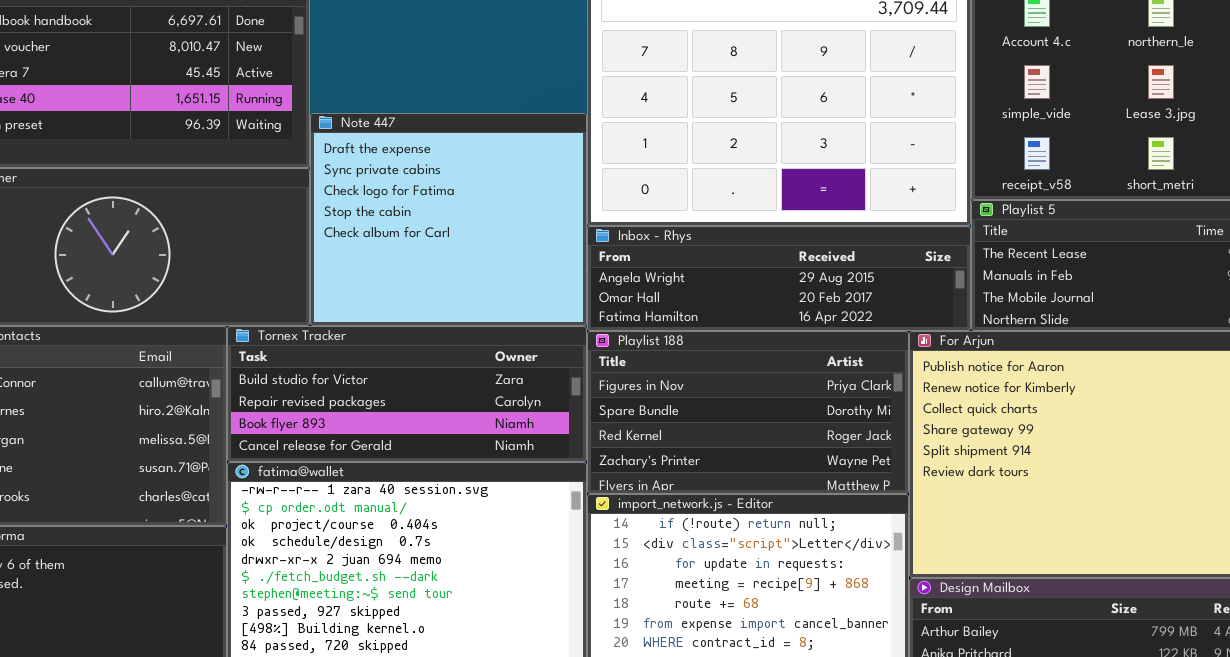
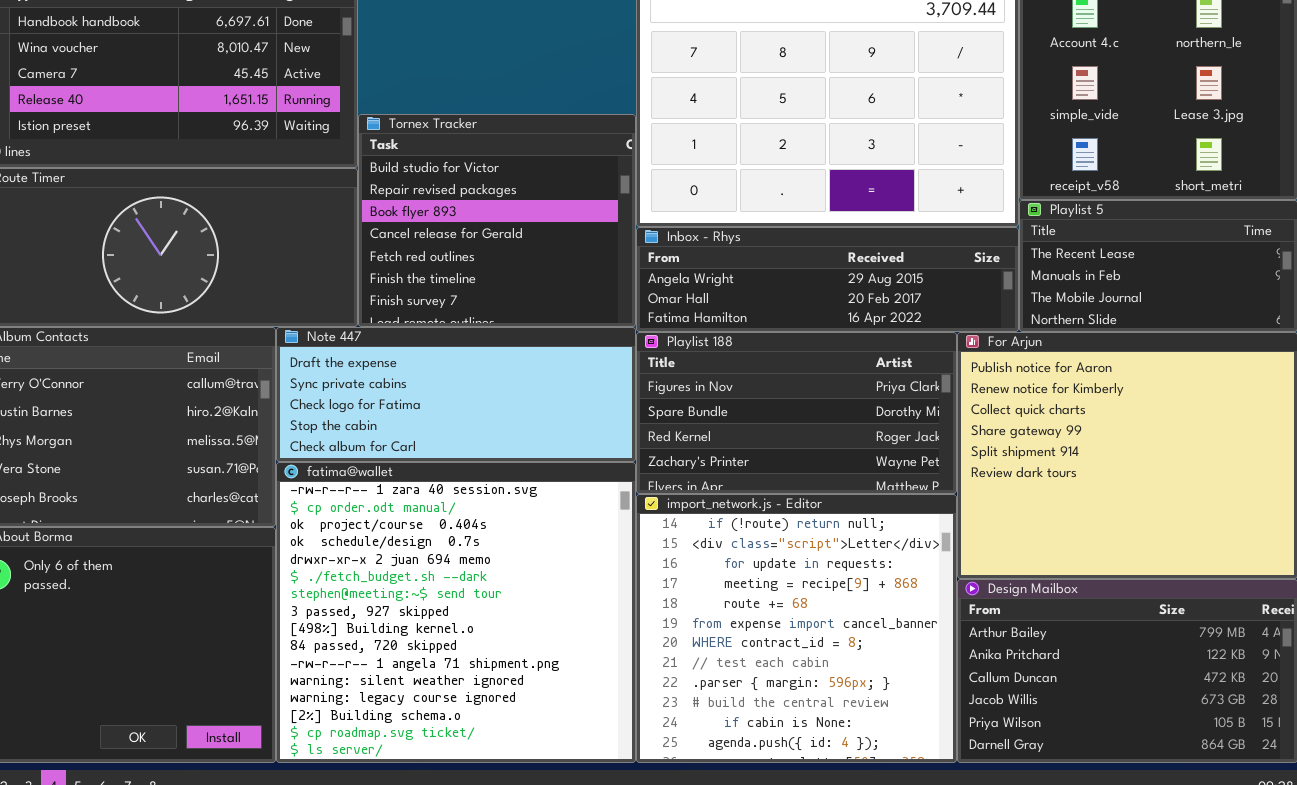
Note 447: [310,113,587,326] -> [276,327,636,462], moved, resized
Tornex Tracker: [227,326,587,462] -> [358,114,636,327], moved, resized

